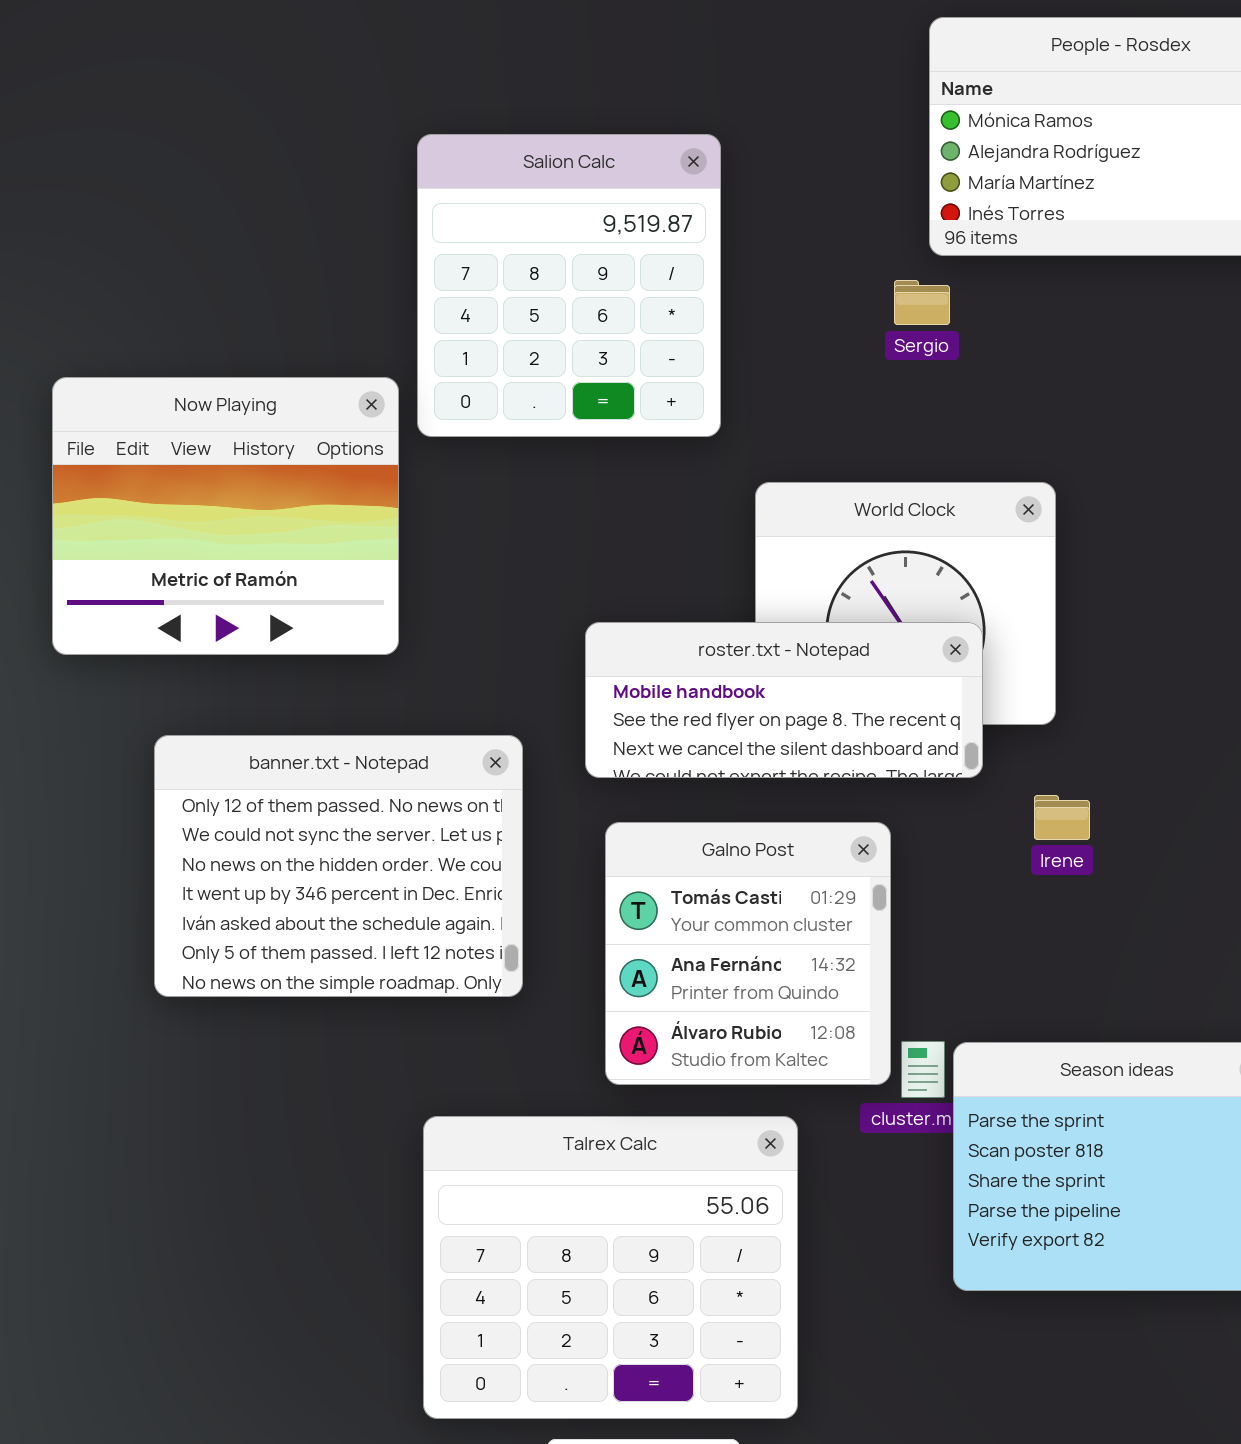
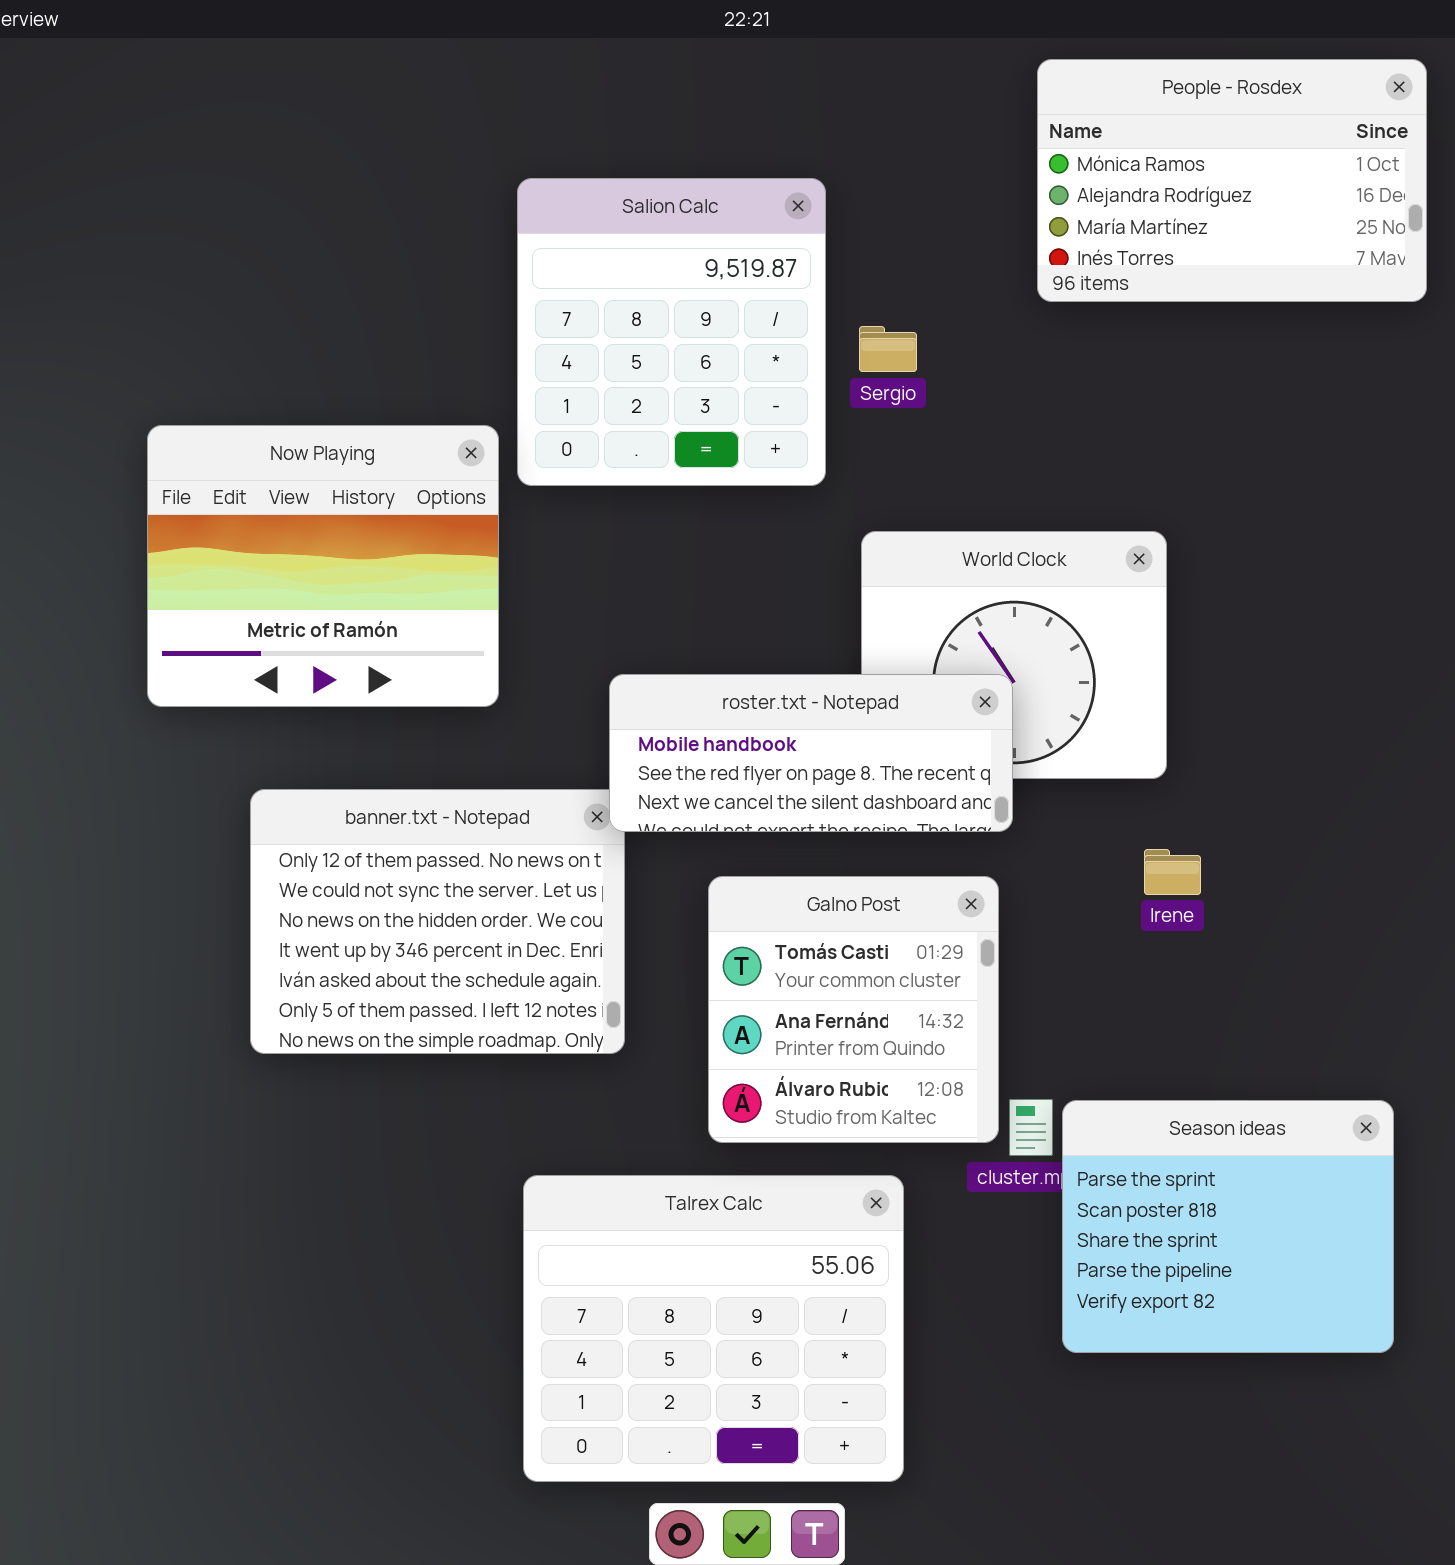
Sergio: [894,280,950,325] -> [859,326,917,372], moved
roster.txt - Notepad: [585,622,983,778] -> [609,674,1013,832], moved

